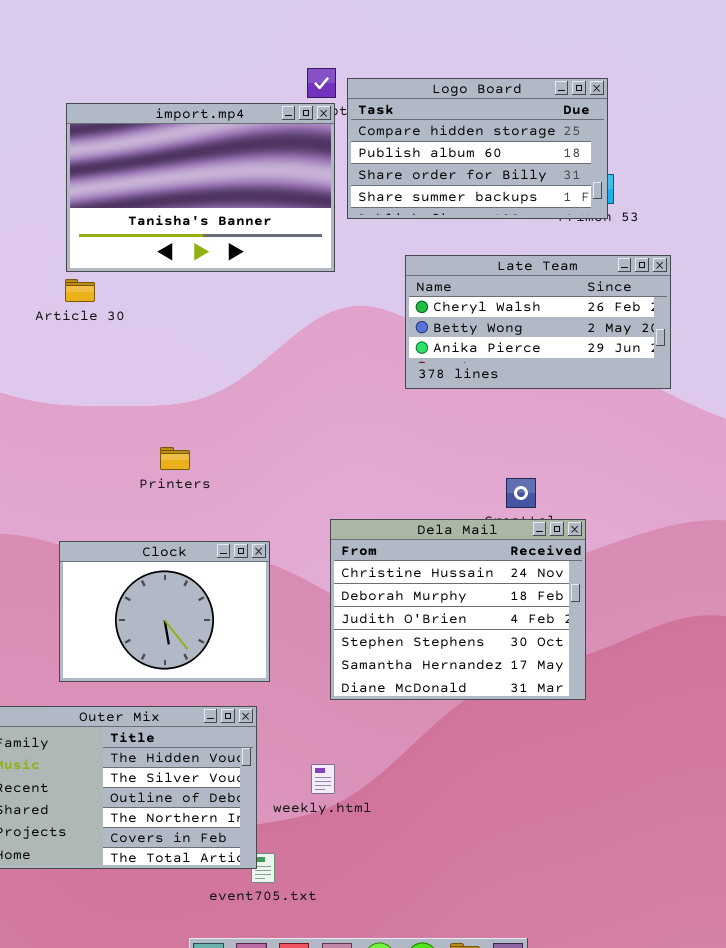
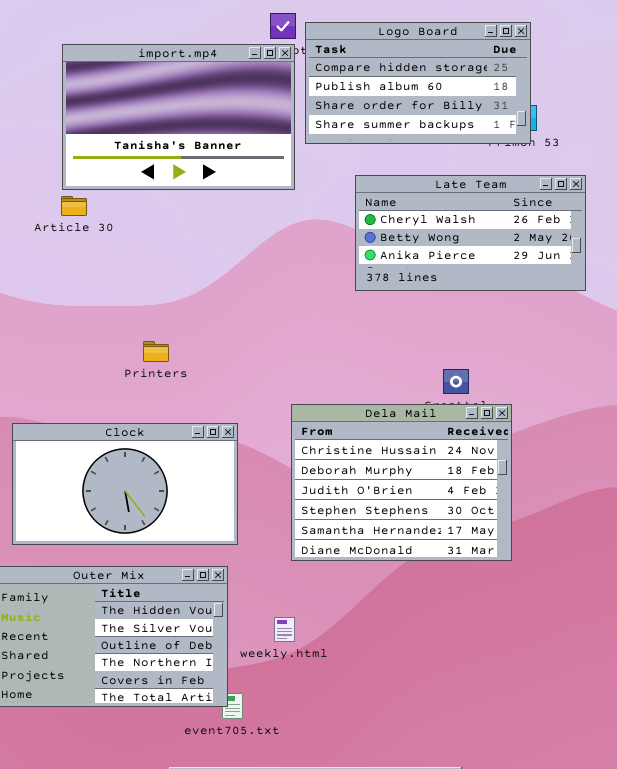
Clock: [59,541,270,682] -> [12,423,238,545], resized

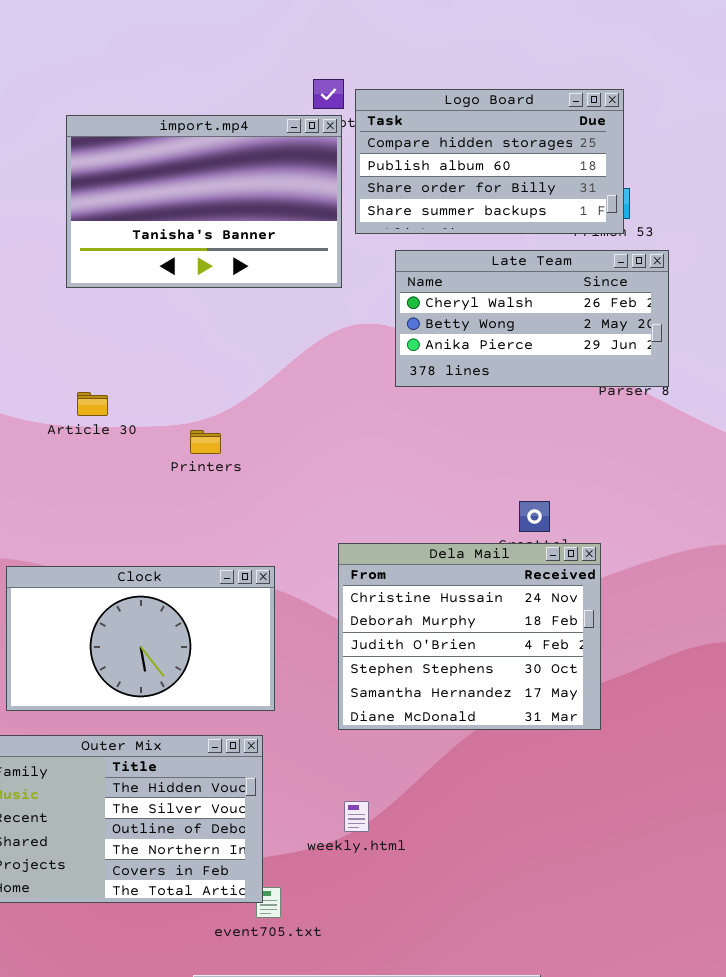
Late Team: [355,175,586,291] -> [395,250,669,387], moved
Article 30: [61,196,87,216] -> [77,392,108,416], moved
Printers: [143,341,169,362] -> [190,430,221,454], moved
weekly.html: [274,617,295,642] -> [344,801,369,832], moved

